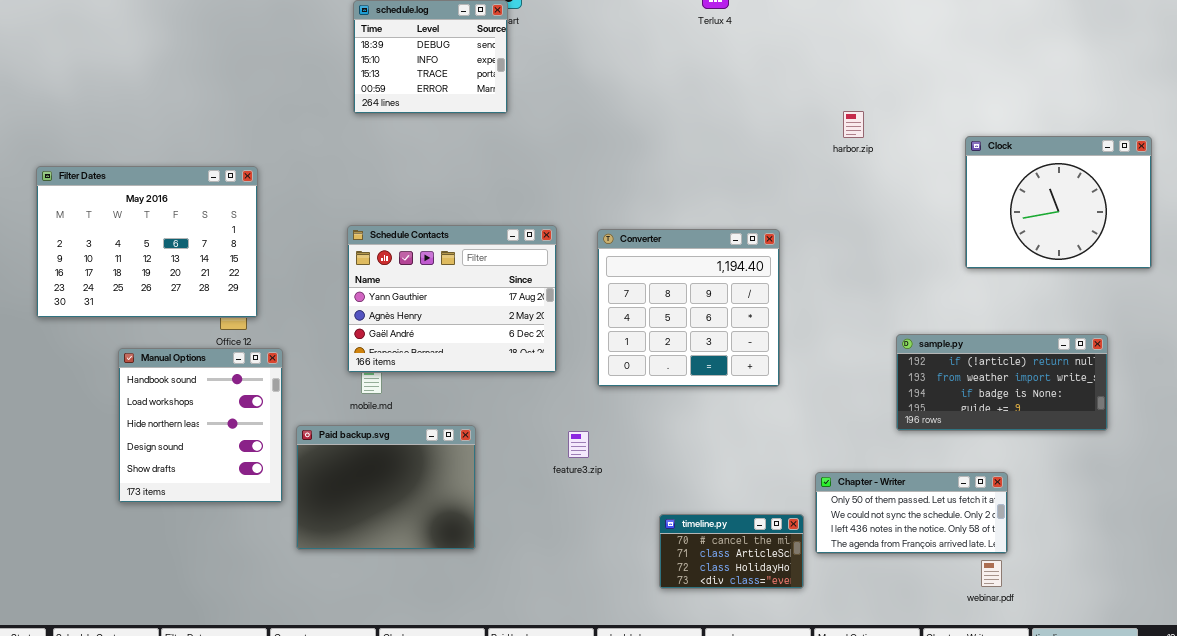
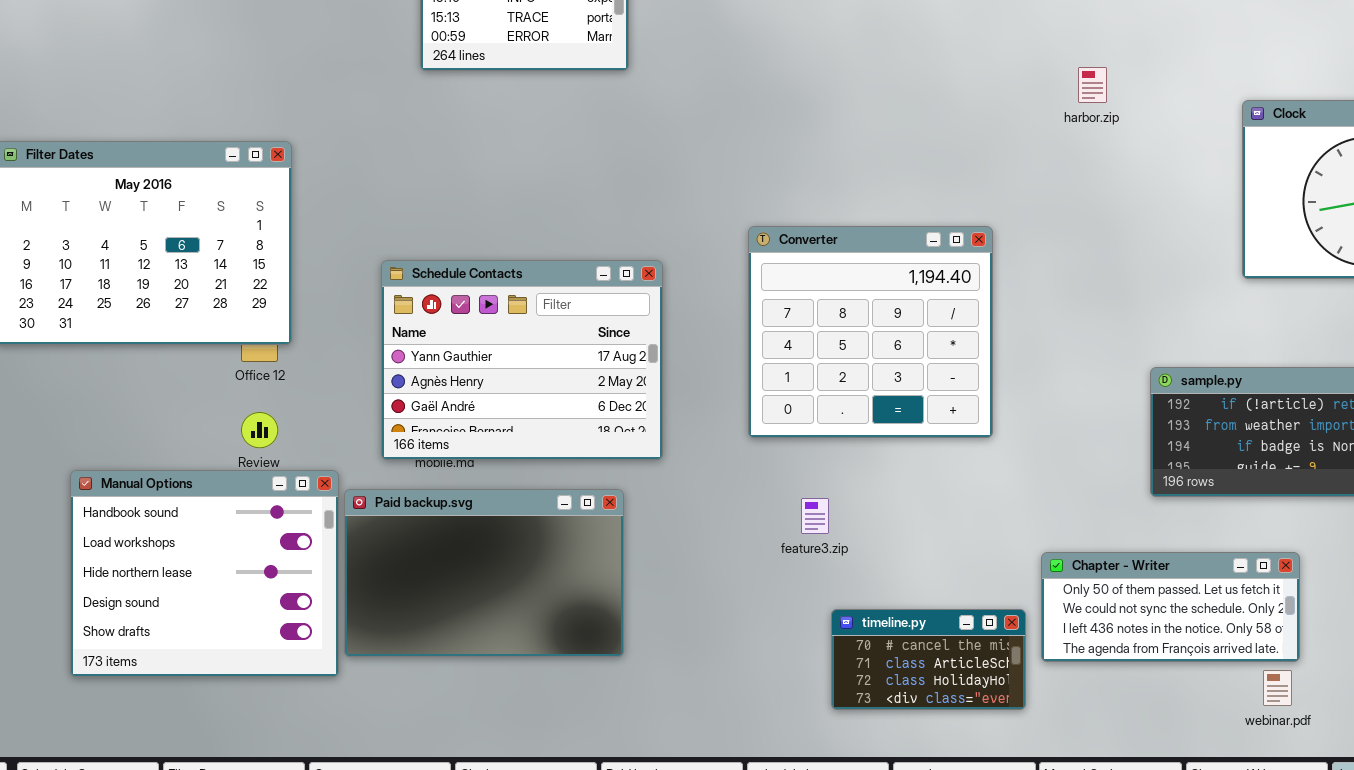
Schedule Contacts: [347,225,557,373] -> [381,260,663,460], moved
Manual Options: [118,348,283,503] -> [70,470,339,677], moved, resized
Paid backup.svg: [296,425,476,550] -> [344,489,624,657], resized
feature3.zip: [568,431,589,458] -> [801,498,829,534], moved

